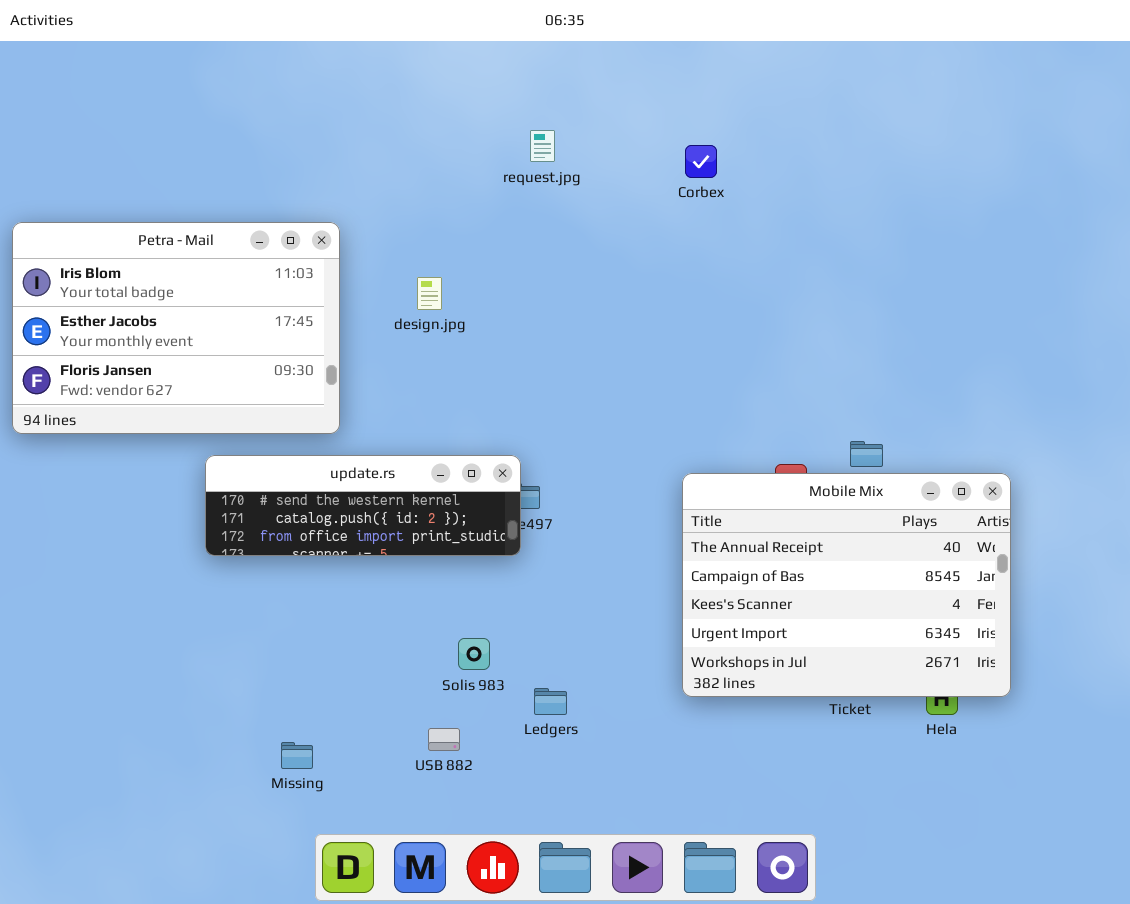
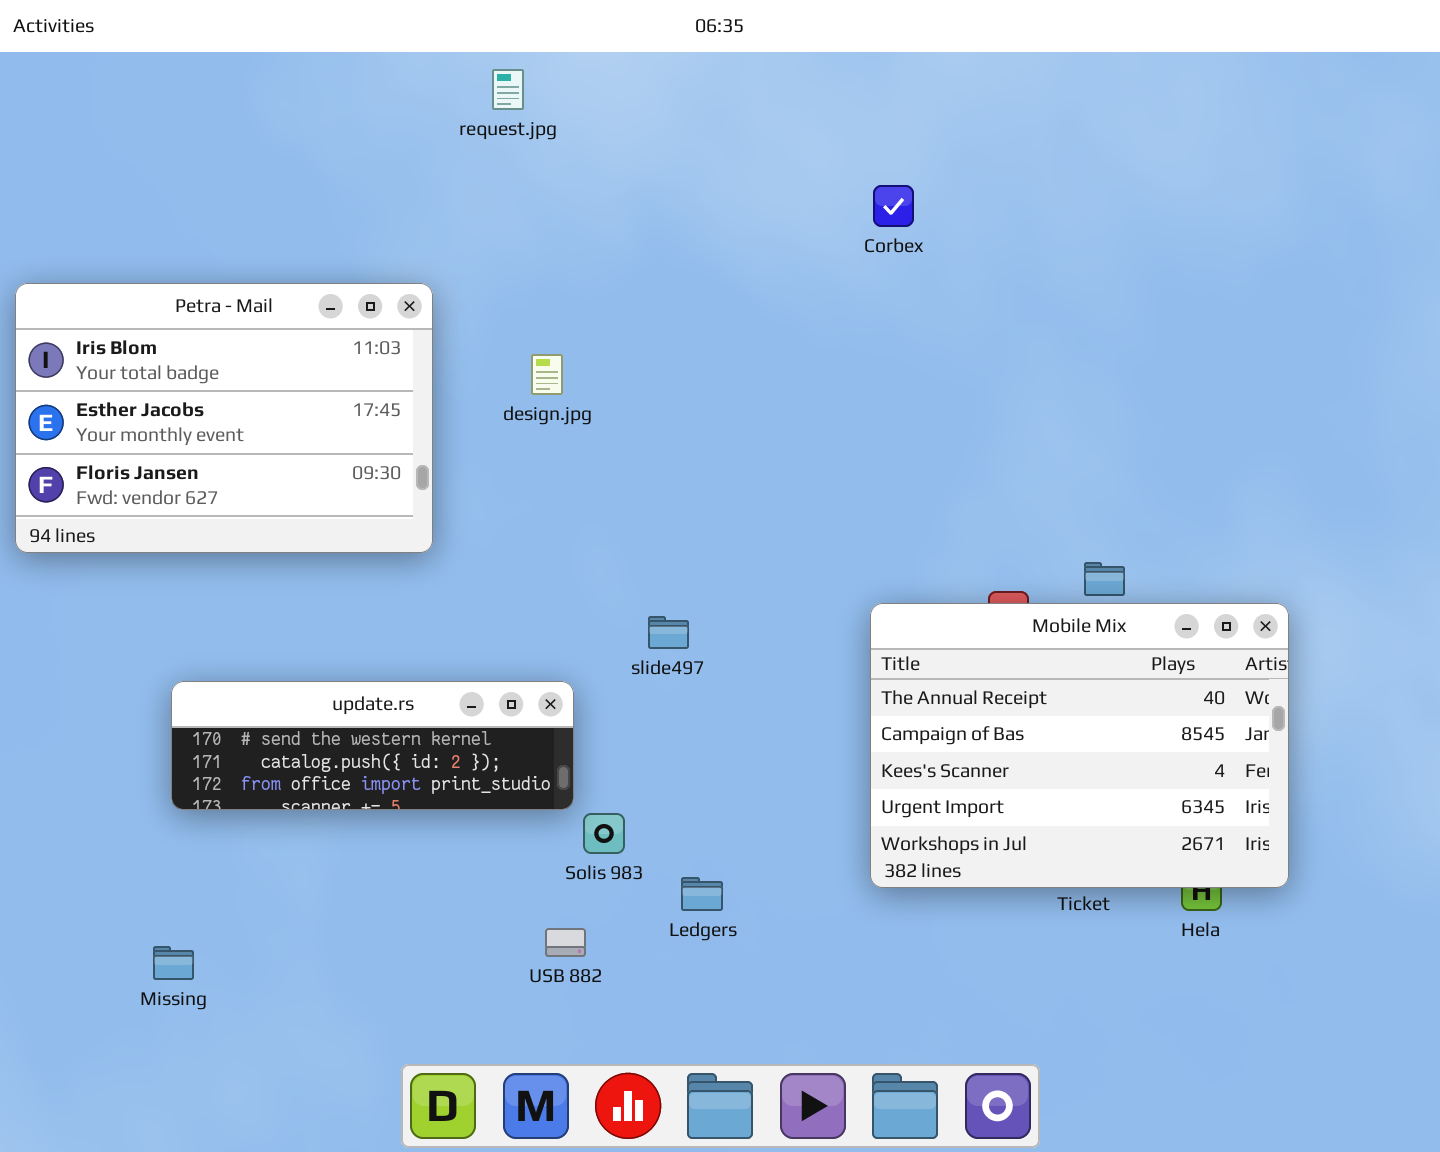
request.jpg: [530,130,555,162] -> [492,69,524,110], moved
update.rs: [205,455,521,556] -> [171,681,574,810], moved
Missing: [281,742,313,769] -> [153,946,194,980], moved

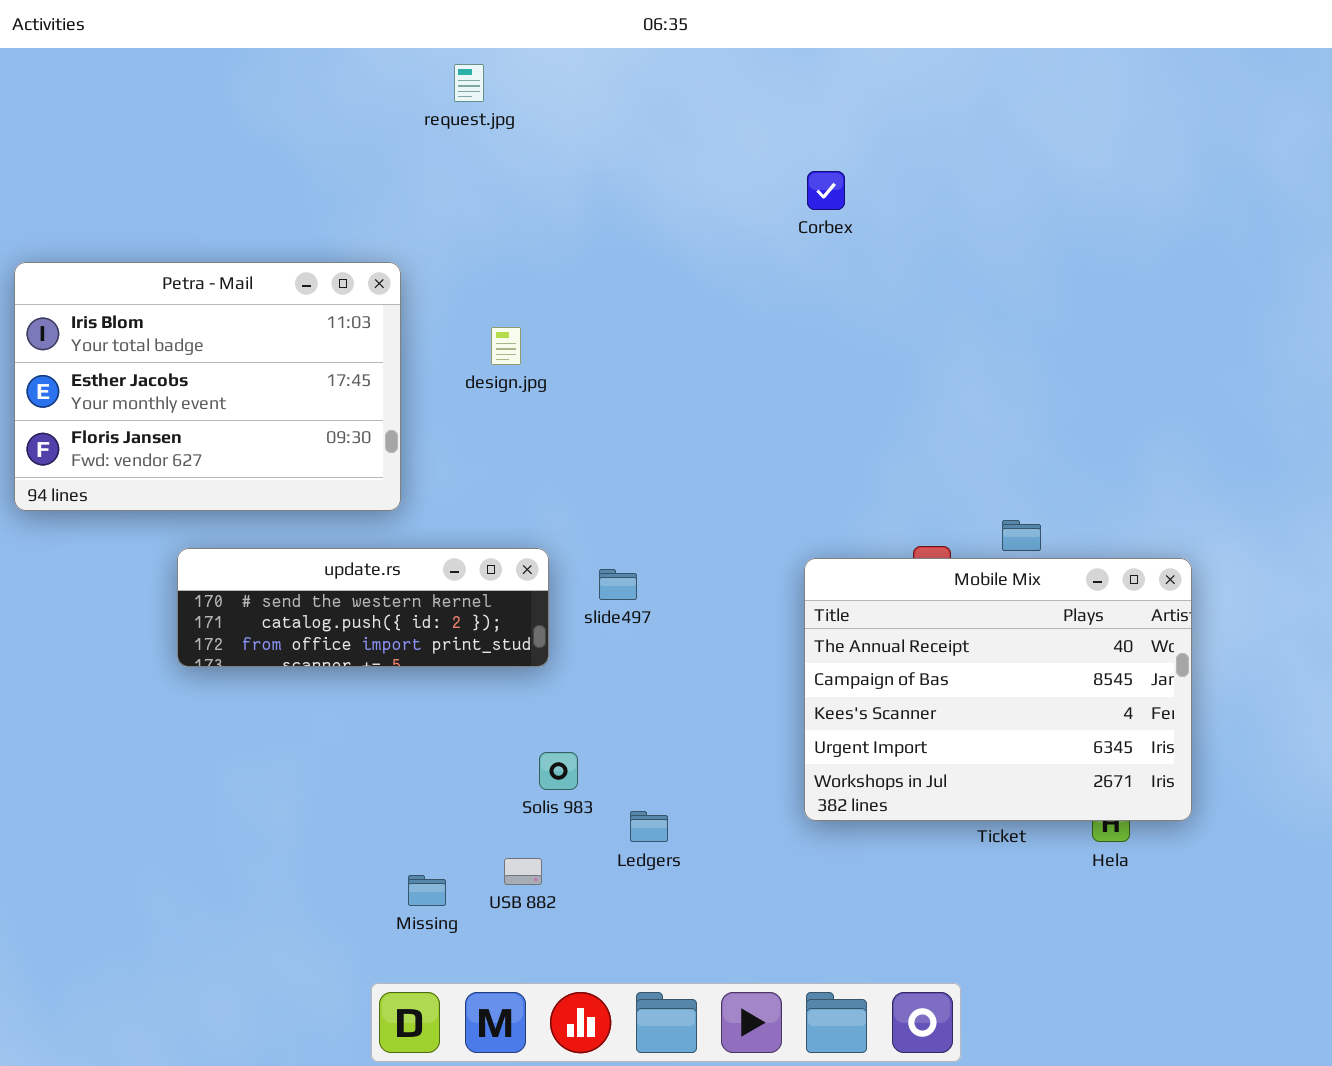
update.rs: [171,681,574,810] -> [177,548,549,667], moved
Missing: [153,946,194,980] -> [408,875,446,906], moved

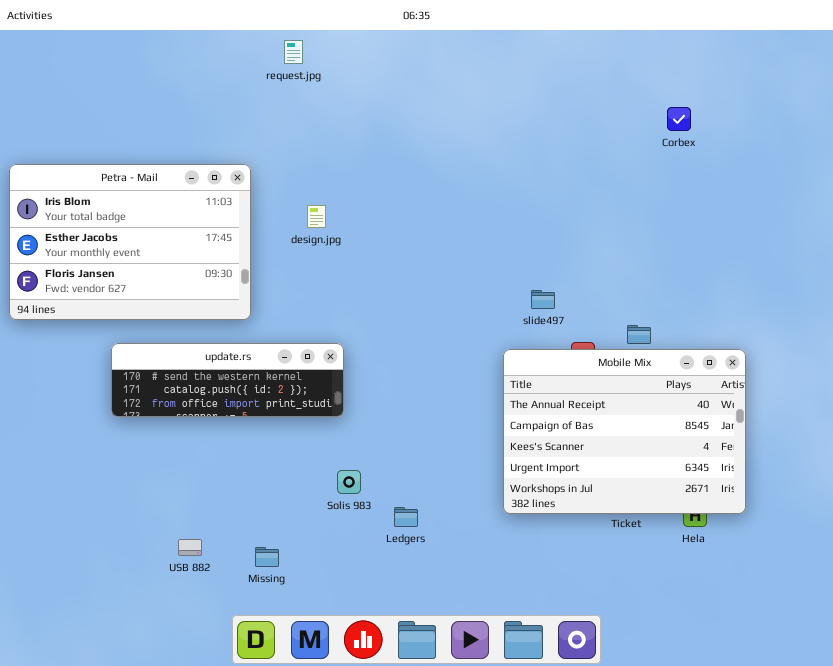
Corbex: [807,171,845,210] -> [667,107,691,131], moved
slide497: [599,569,637,600] -> [531,290,555,309], moved
USB 882: [504,858,542,885] -> [178,539,202,556], moved

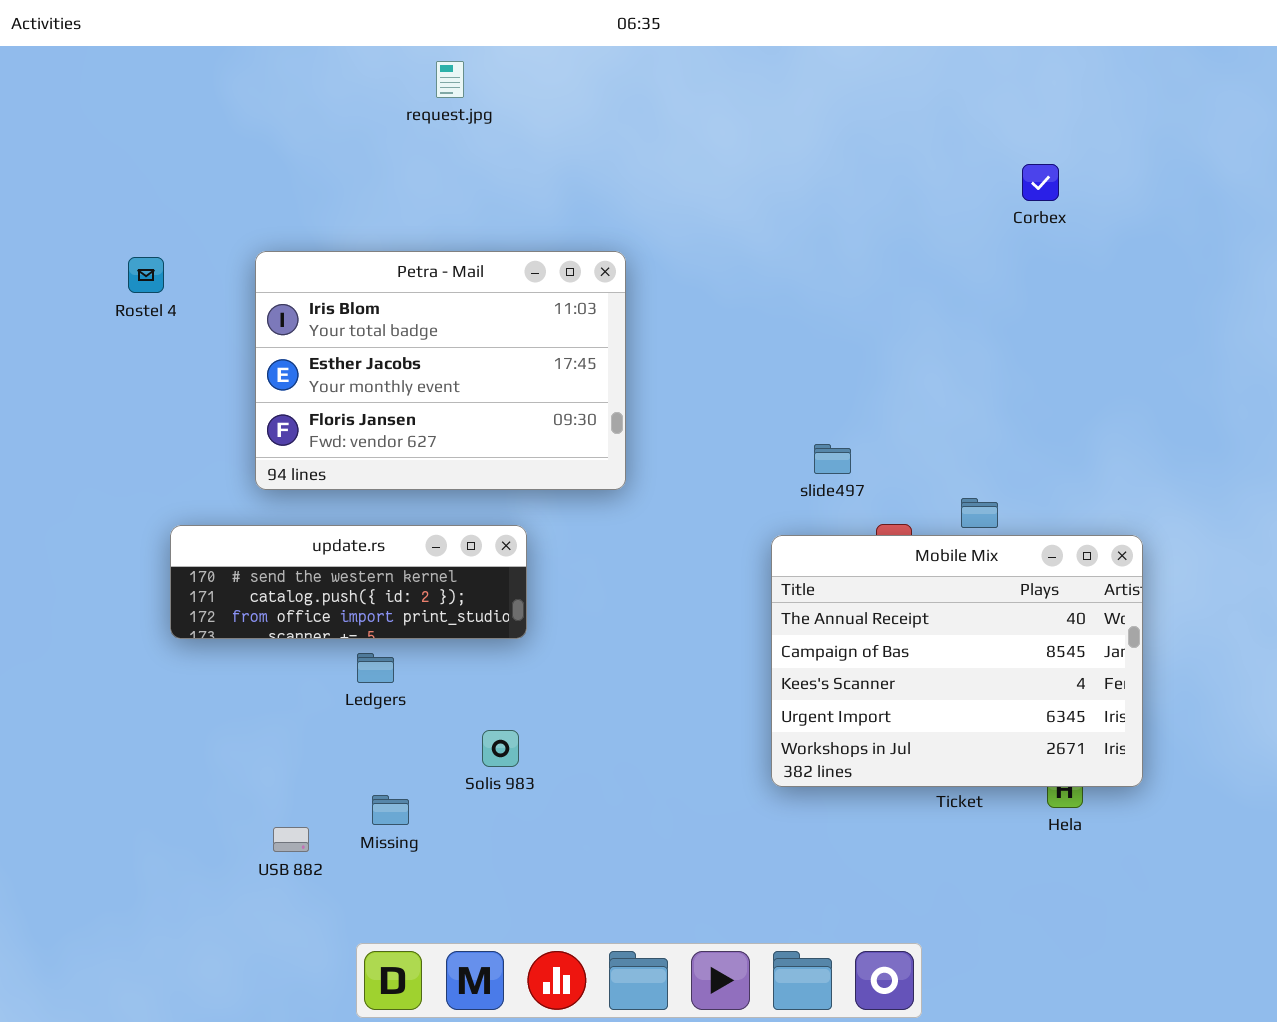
Petra - Mail: [9,164,251,320] -> [255,251,626,490], moved
Solis 983: [337,470,361,494] -> [482,730,519,767], moved
Ledgers: [394,507,418,527] -> [357,653,394,683], moved
Missing: [255,547,279,567] -> [372,795,409,825], moved

